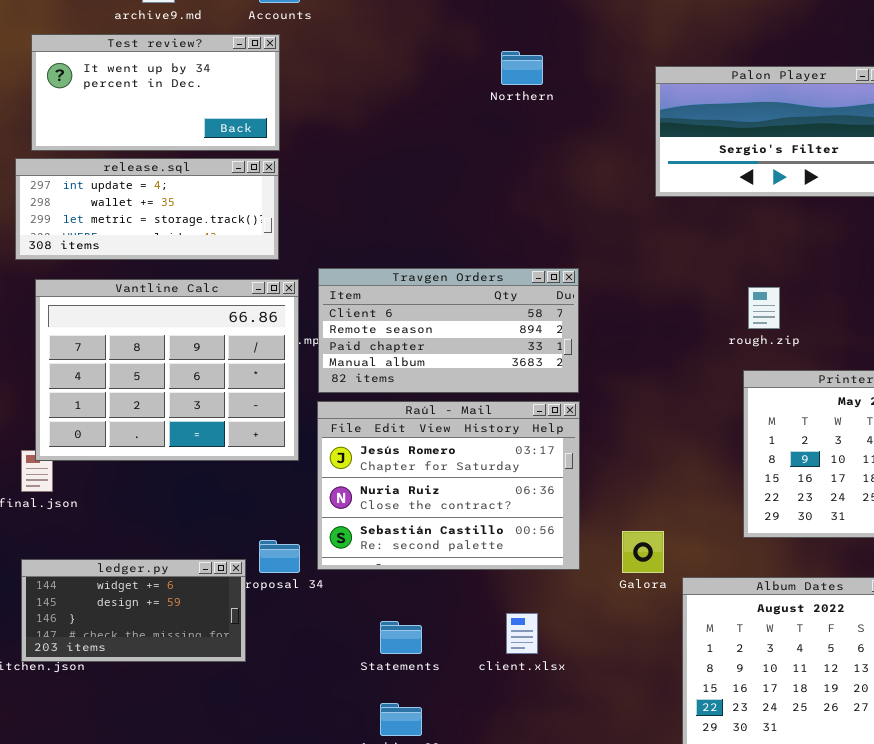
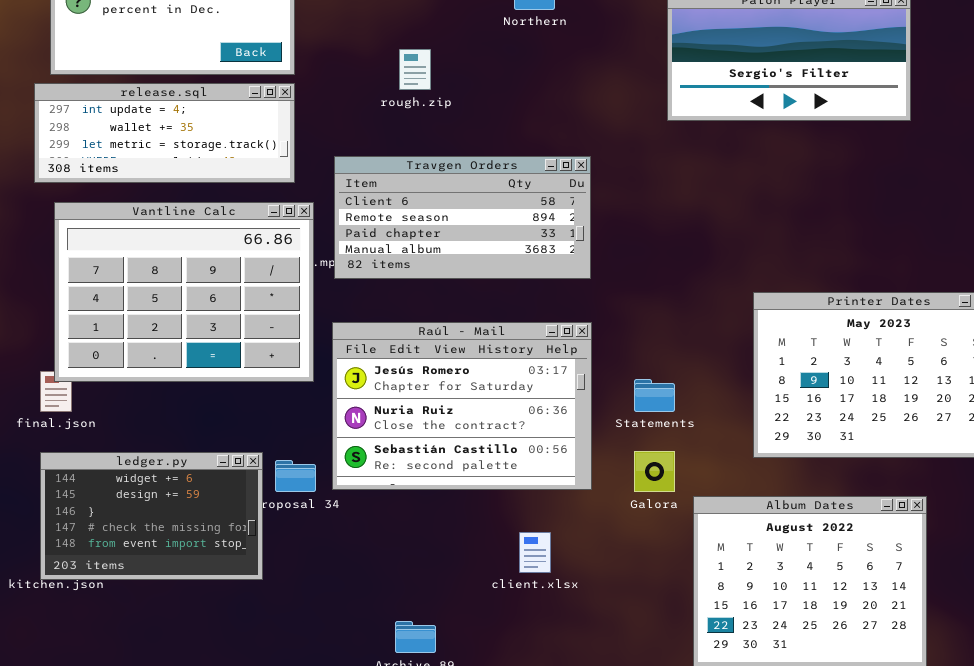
Travgen Orders: [318,268,579,393] -> [334,156,591,279], moved
rough.zip: [748,287,780,329] -> [399,49,431,90], moved
ledger.py: [21,559,246,662] -> [40,452,263,580], resized
Statements: [380,621,422,654] -> [634,379,675,412], moved

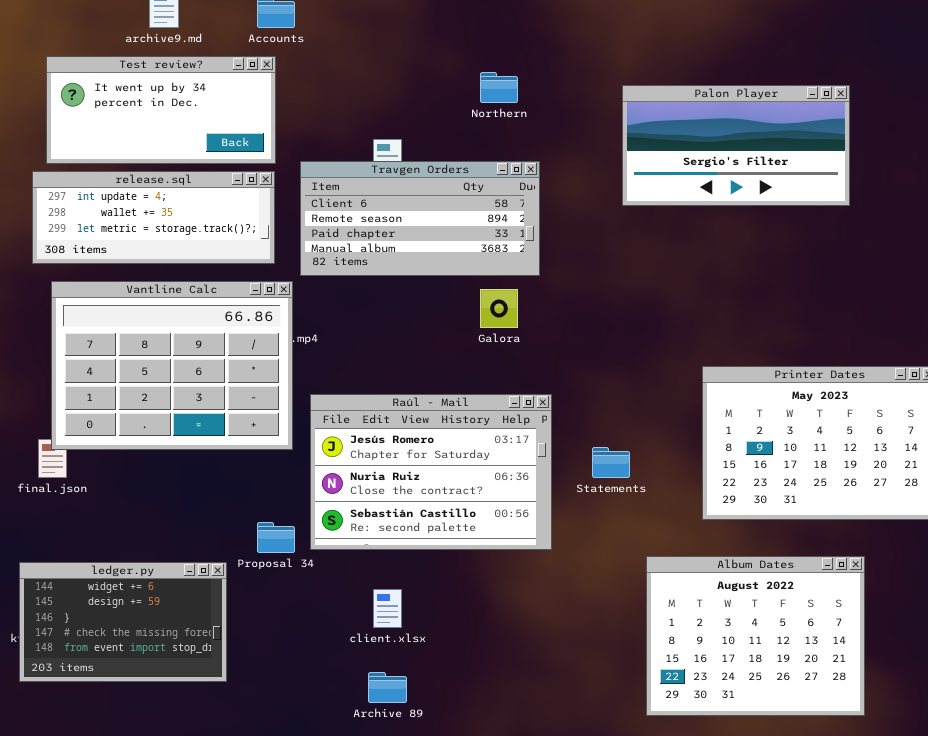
Travgen Orders: [334,156,591,279] -> [300,161,540,276], moved
Galora: [634,451,675,492] -> [480,289,518,328], moved
ledger.py: [40,452,263,580] -> [19,562,227,682], moved
client.xlsx: [519,532,551,573] -> [373,589,402,628], moved

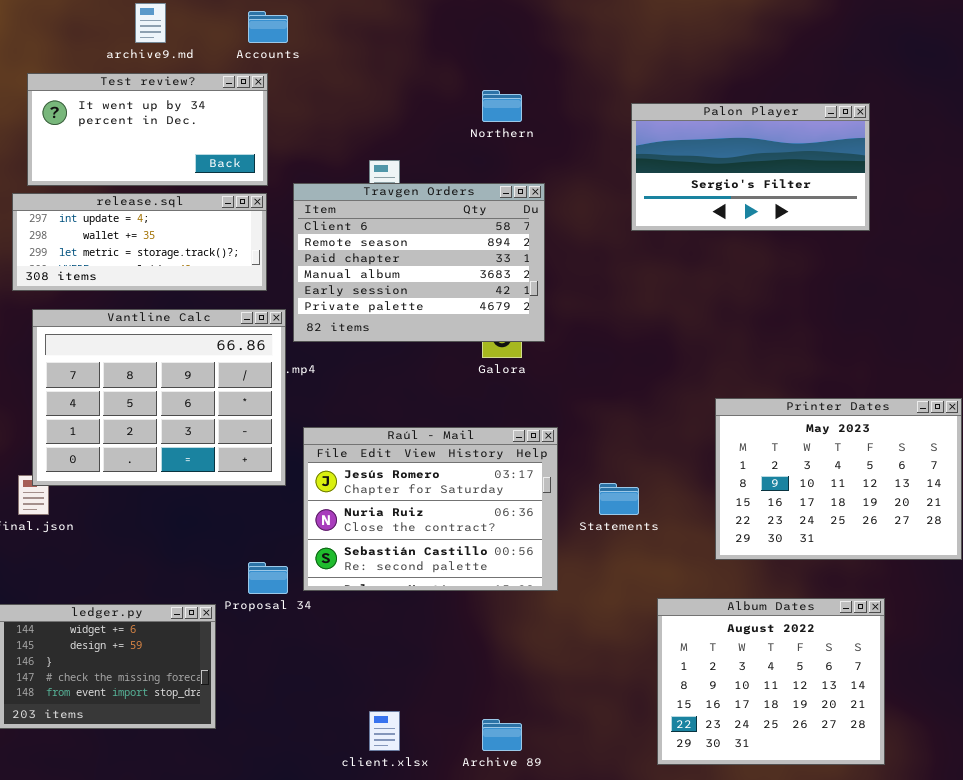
Travgen Orders: [300,161,540,276] -> [293,183,545,342], resized
client.xlsx: [373,589,402,628] -> [369,711,400,751], moved
Archive 89: [368,672,407,703] -> [482,719,522,751], moved

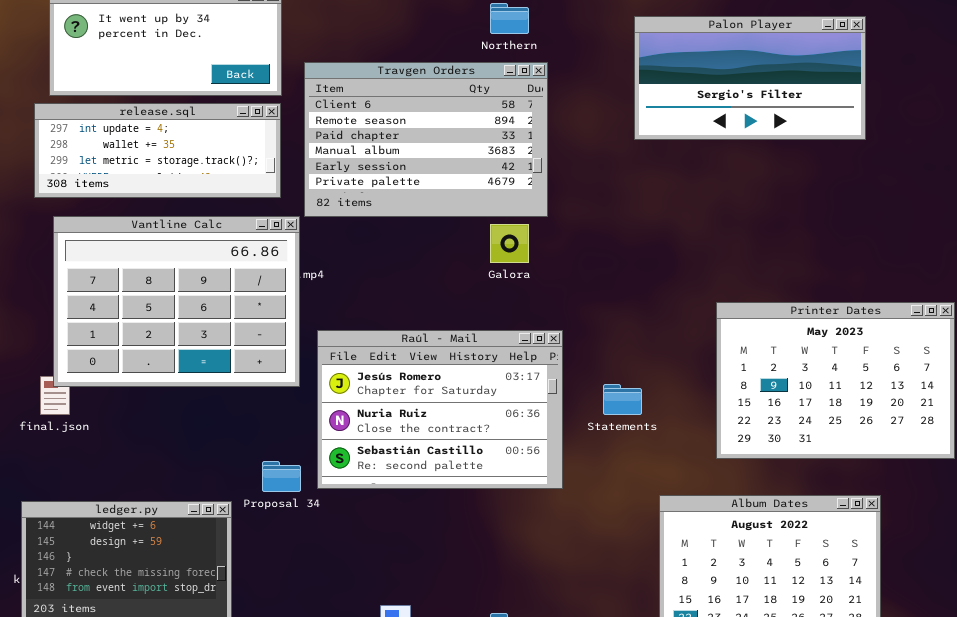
Travgen Orders: [293,183,545,342] -> [304,62,548,217], moved

